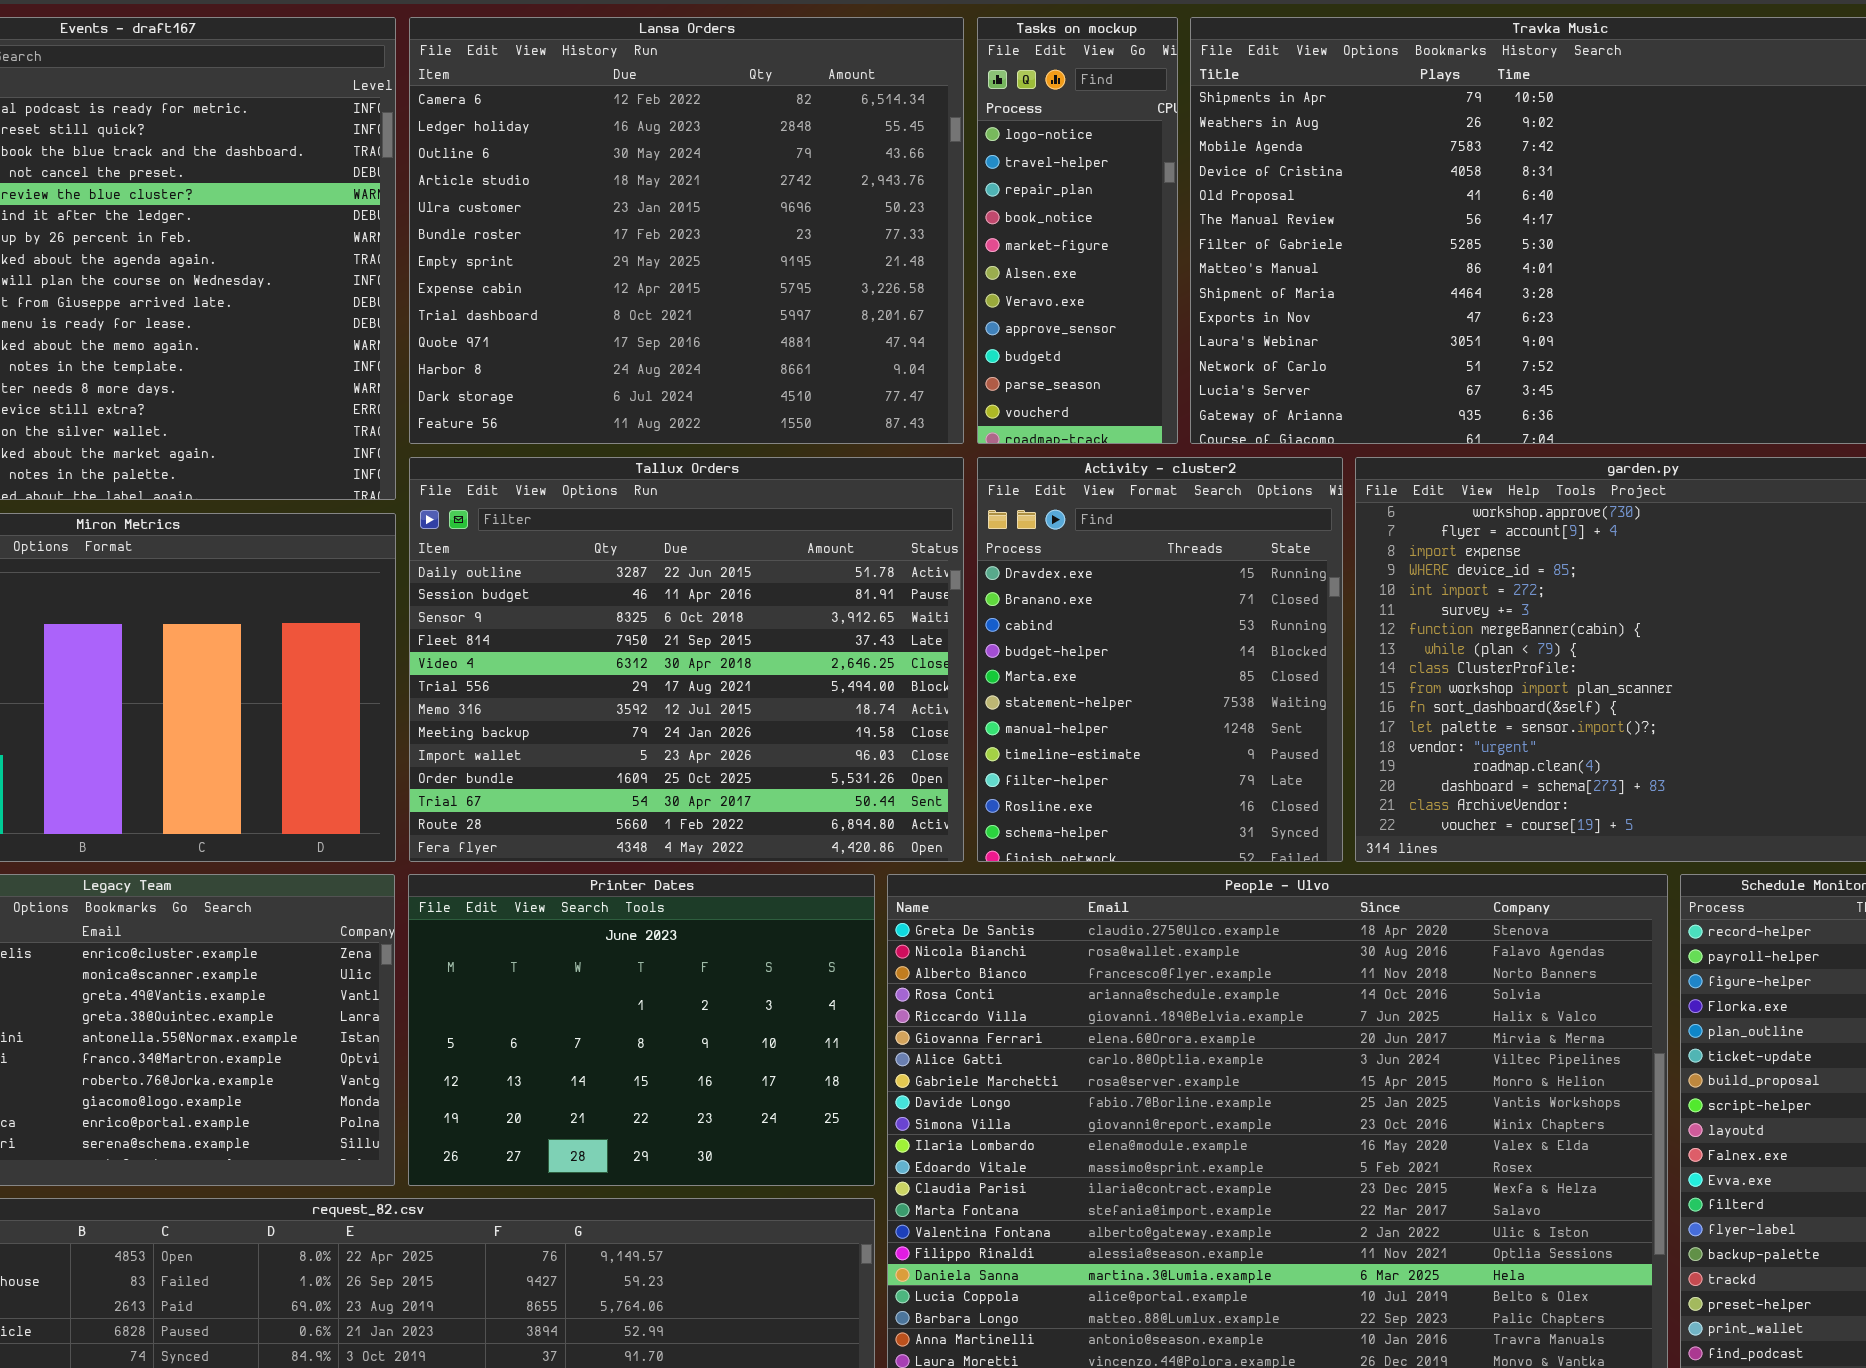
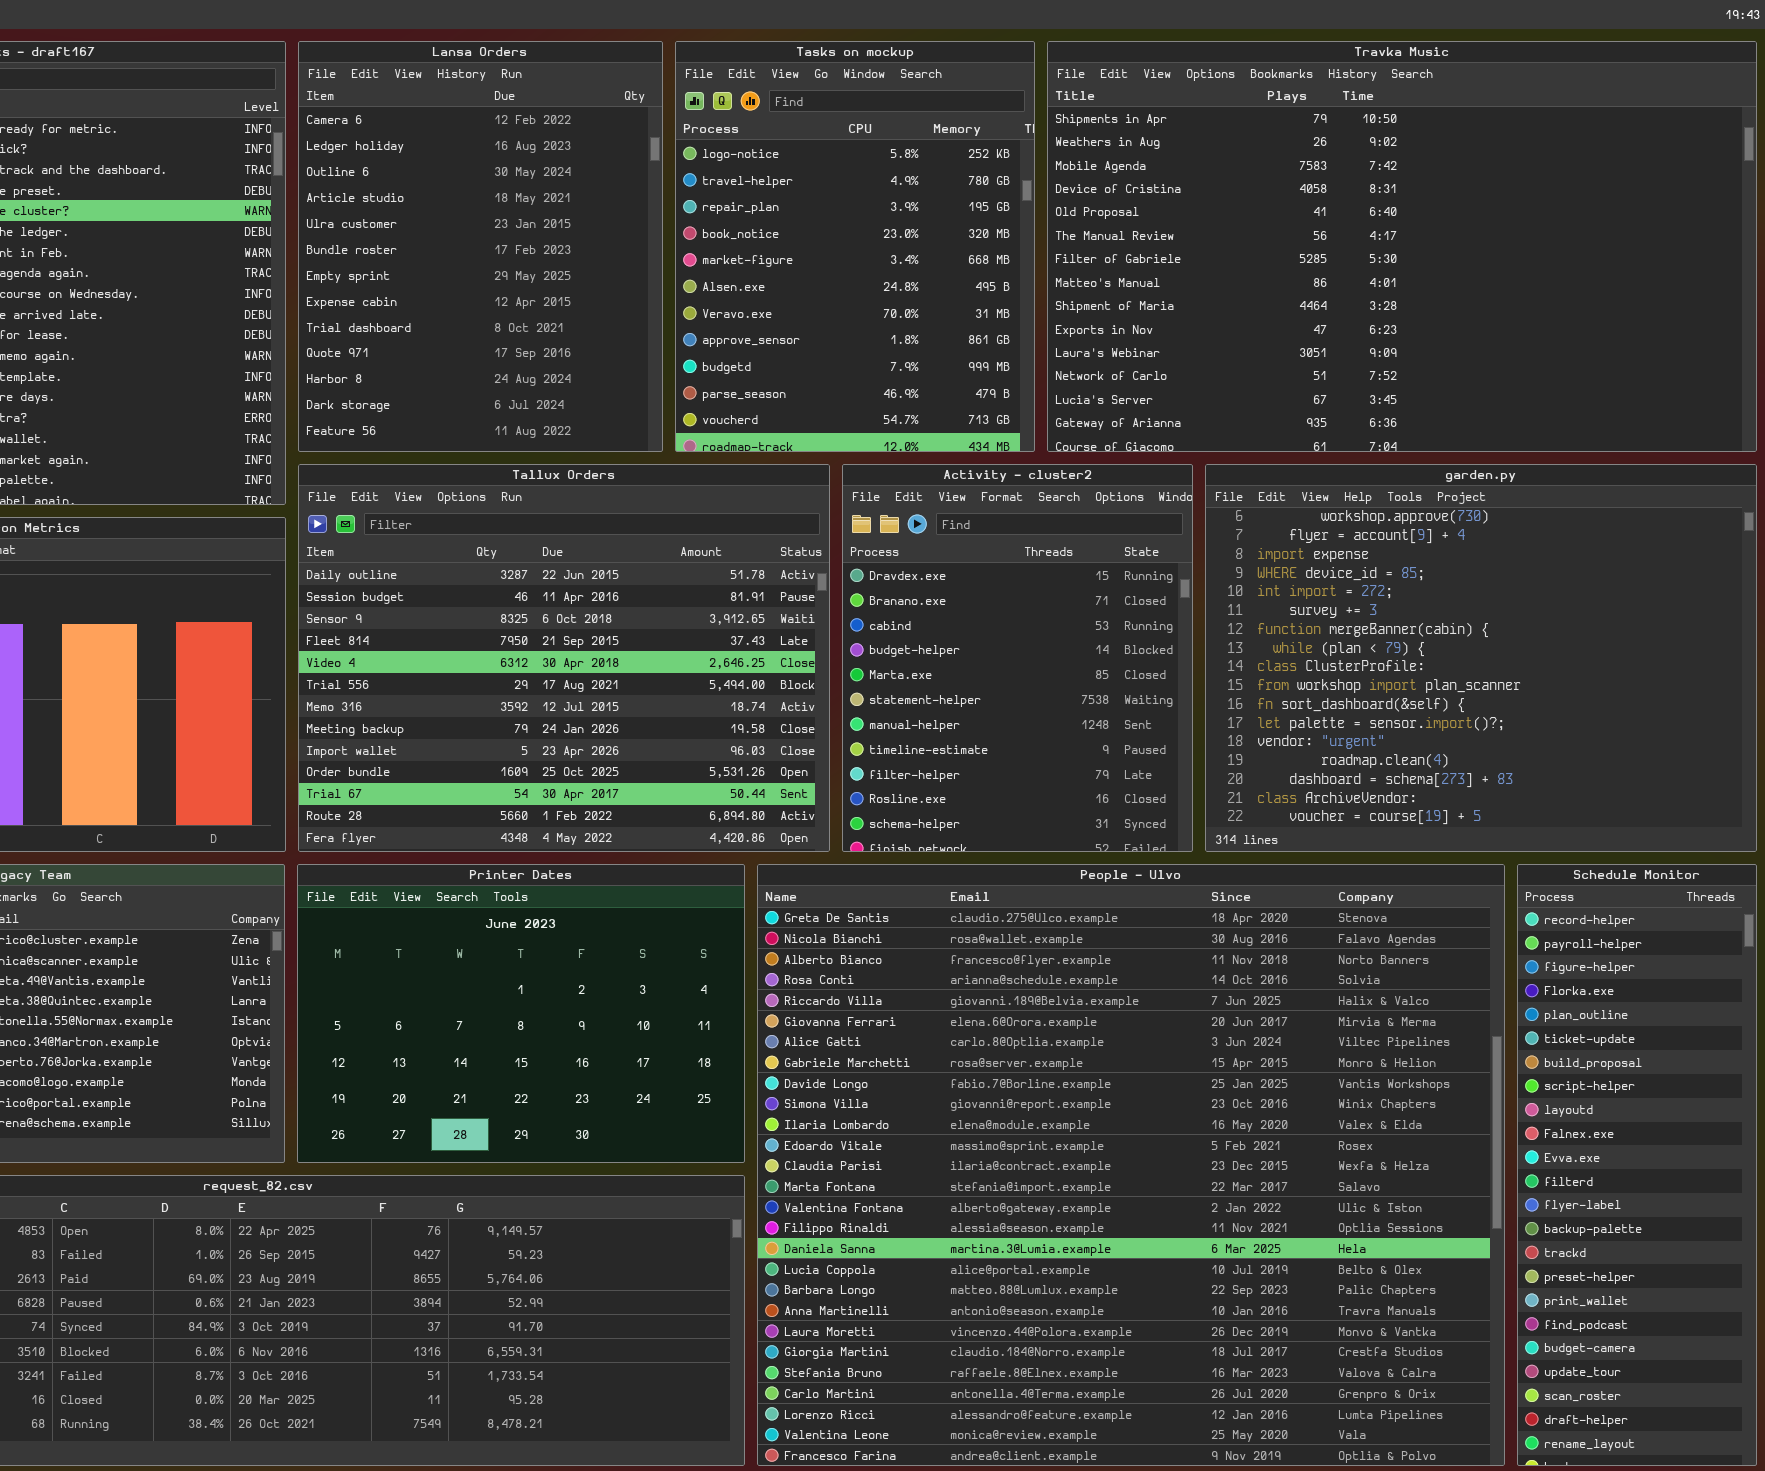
Lansa Orders: [409,17,964,444] -> [298,41,663,452], resized
Tasks on mockup: [977,17,1178,444] -> [675,41,1035,452], resized

